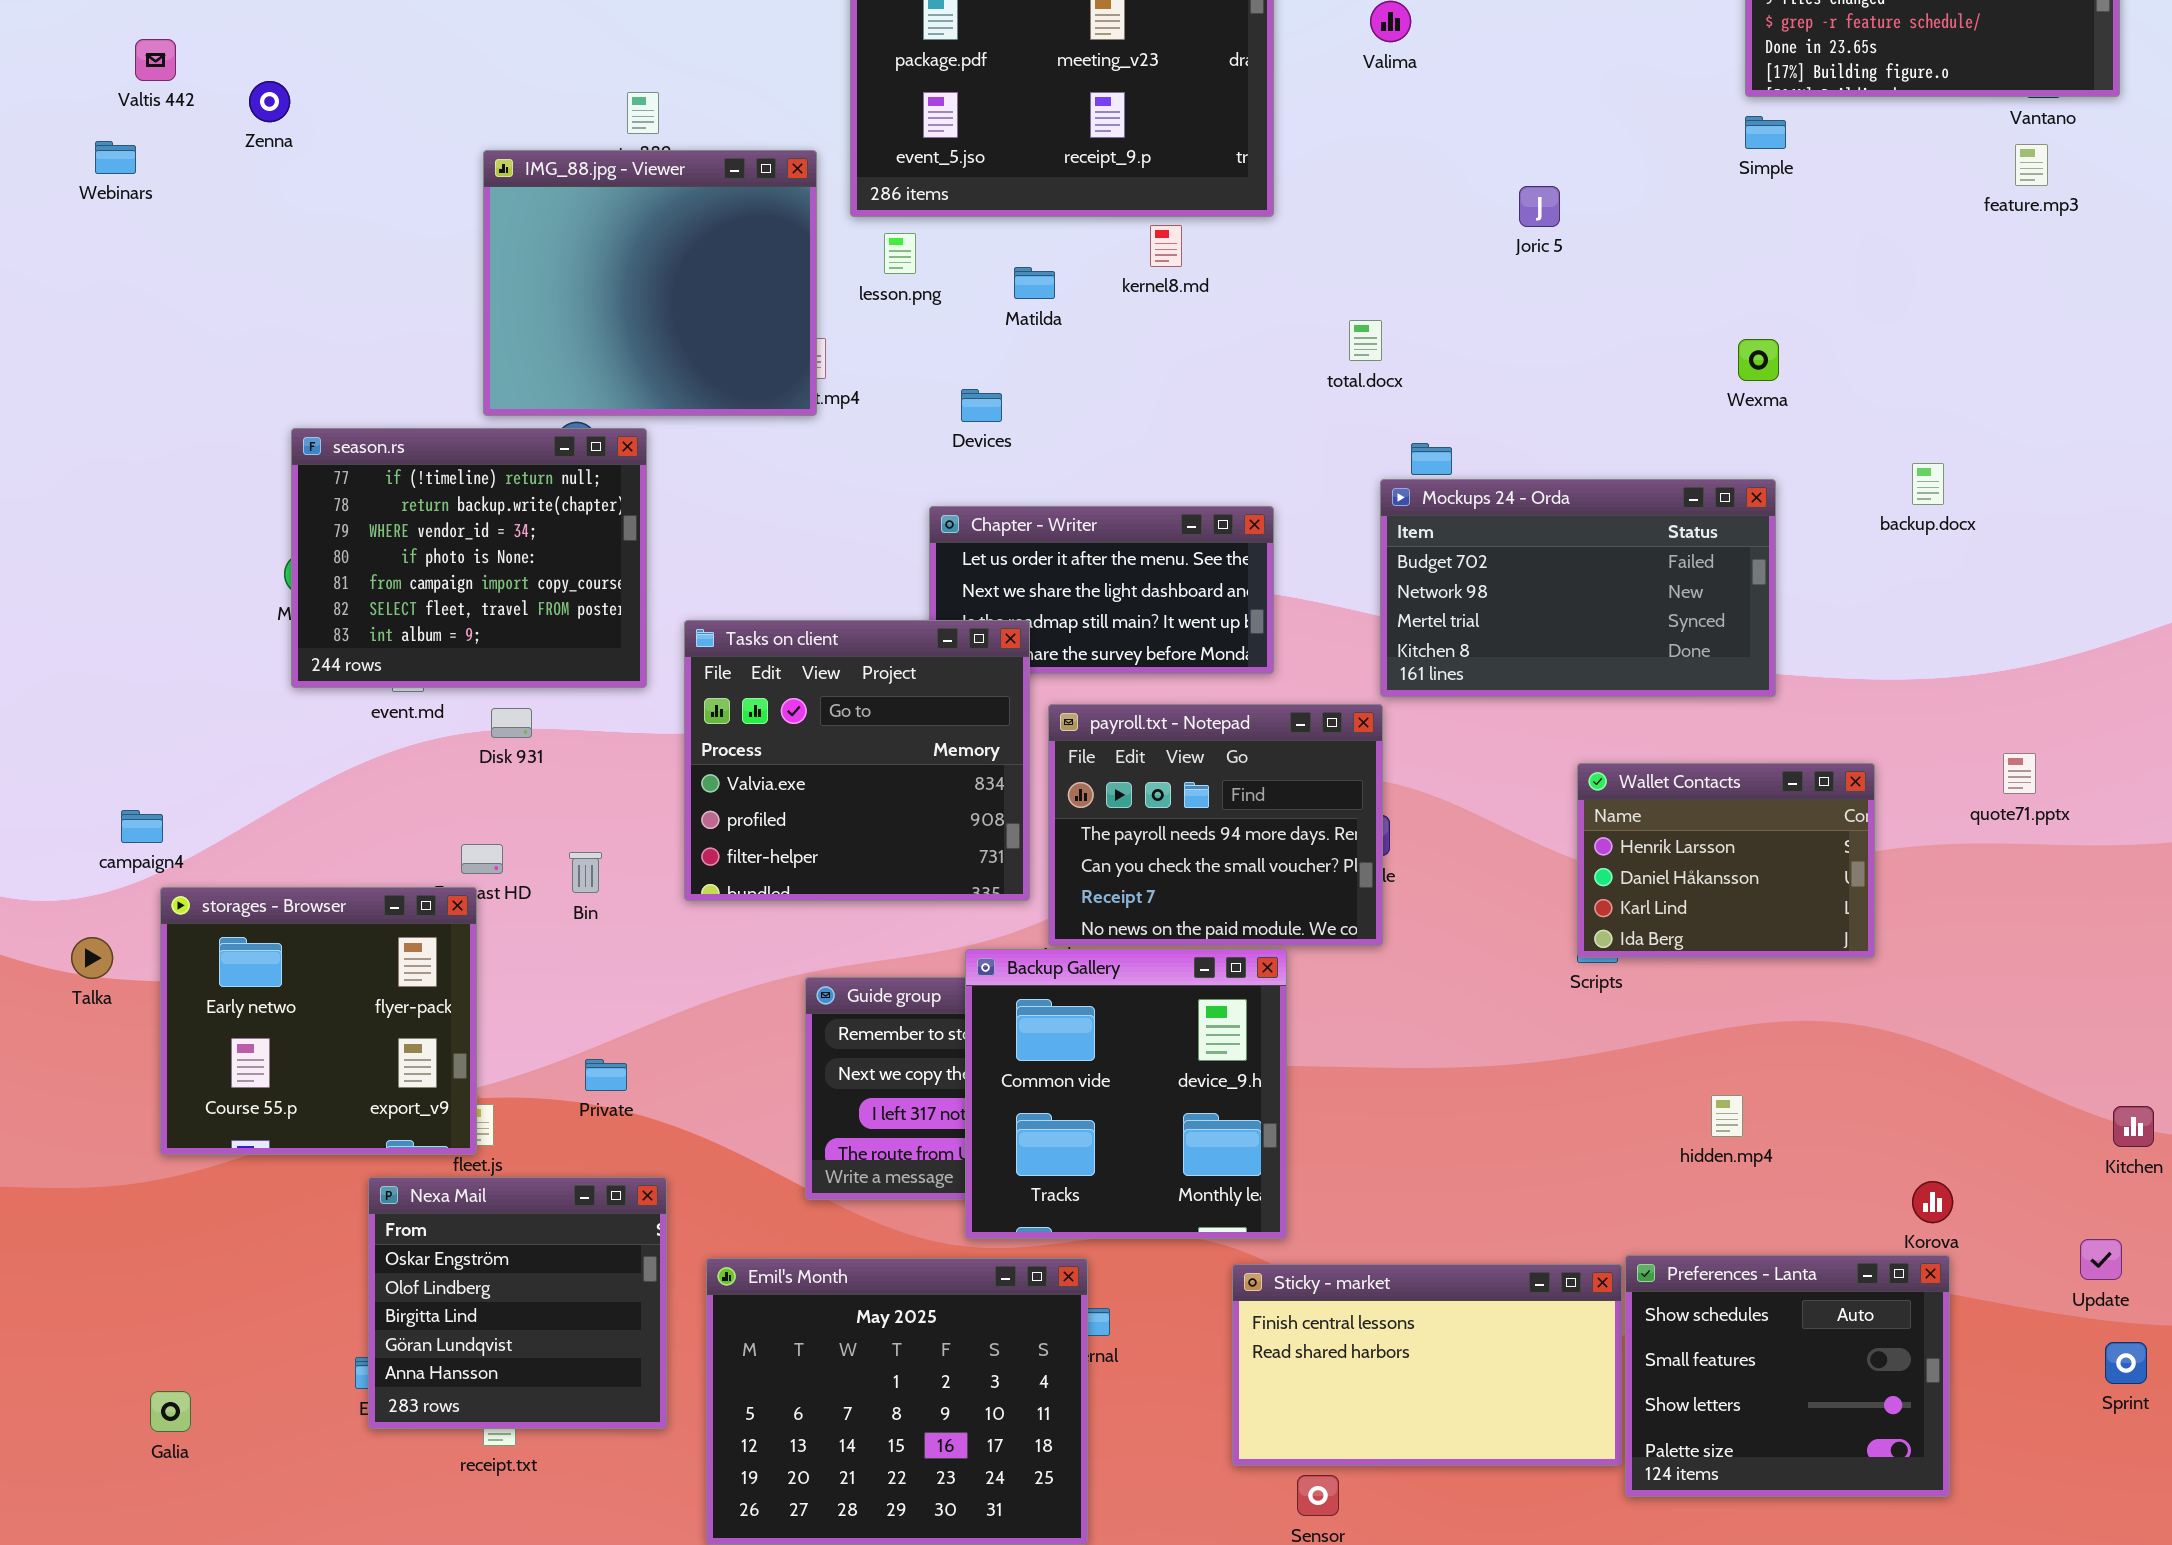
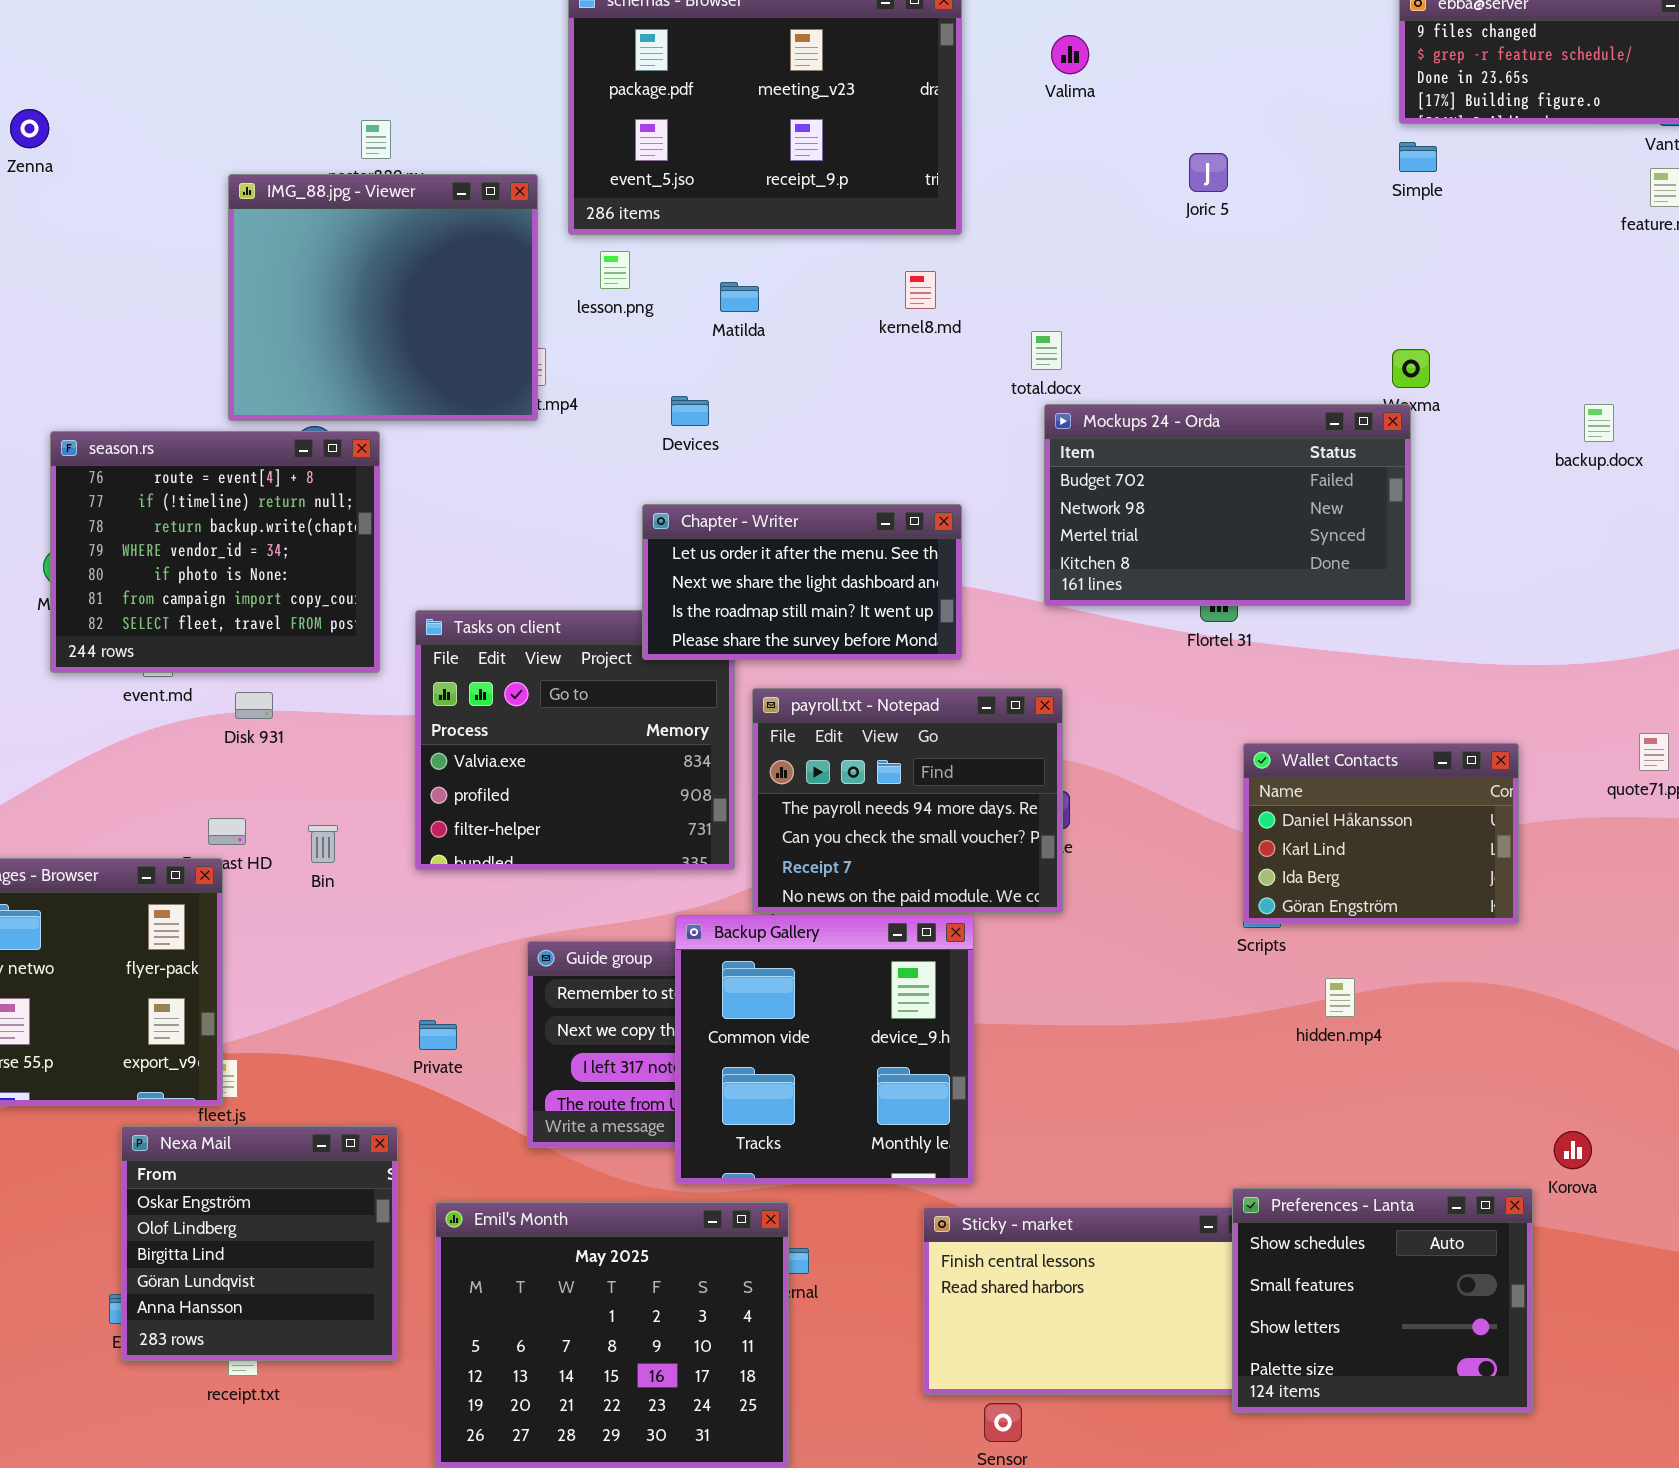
Joric 5: [1519,186,1560,227] -> [1189,153,1228,192], moved
kernel8.md: [1150,225,1182,267] -> [905,271,936,309], moved
season.rs: [291,428,647,688] -> [50,431,380,673], scrolled up 1 row
backup.docx: [1912,463,1944,505] -> [1584,404,1614,442], moved
Mockups 24 - Orda: [1380,479,1776,697] -> [1044,404,1411,606], moved
Chapter - Writer: [929,506,1274,674] -> [642,504,962,660], raised
Wallet Contacts: [1577,763,1875,958] -> [1243,743,1519,924], scrolled down 1 row
Private: [585,1059,627,1091] -> [419,1020,457,1050], moved
hidden.mp4: [1711,1095,1743,1137] -> [1325,978,1355,1017], moved
Preferences - Lanta: [1625,1255,1950,1497] -> [1232,1188,1533,1413], moved

